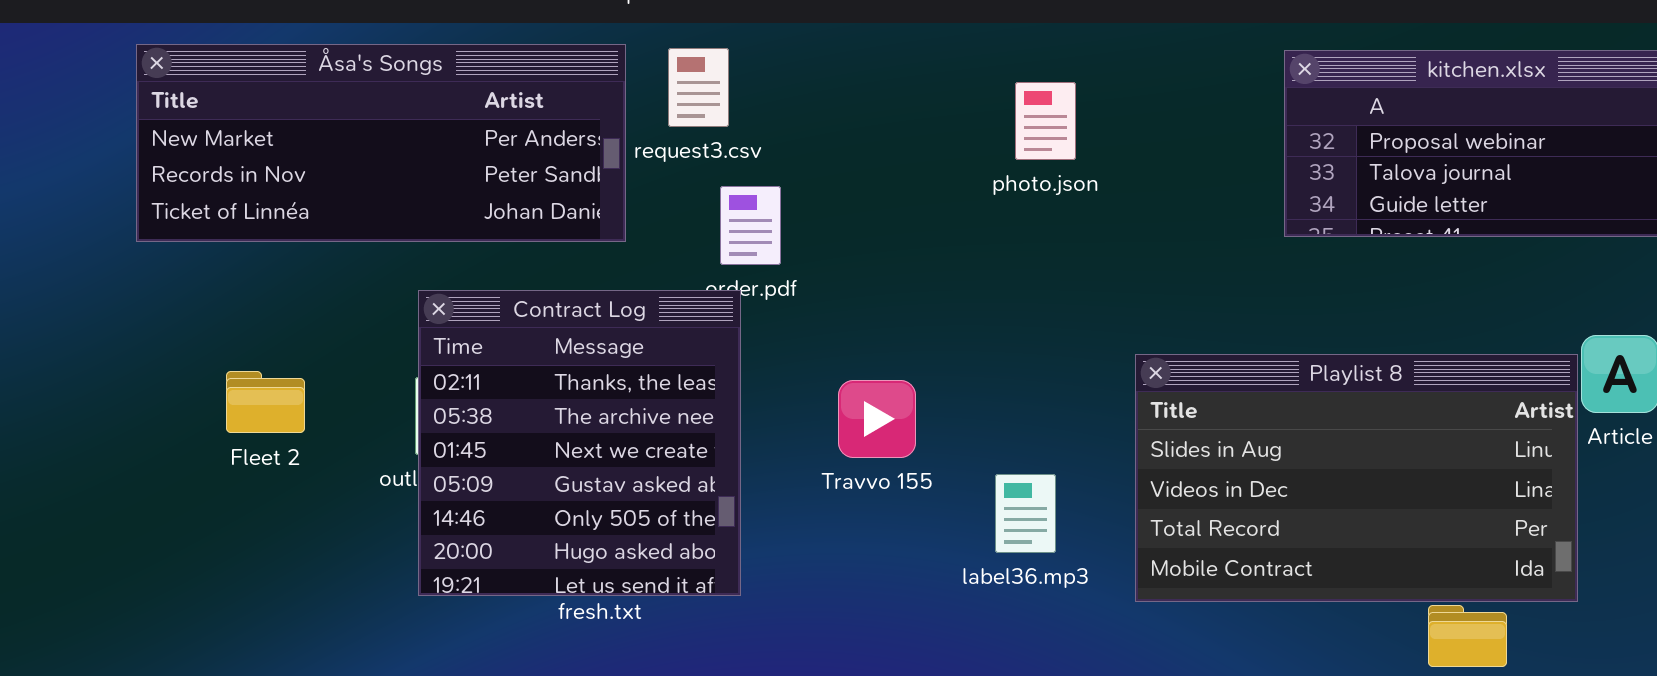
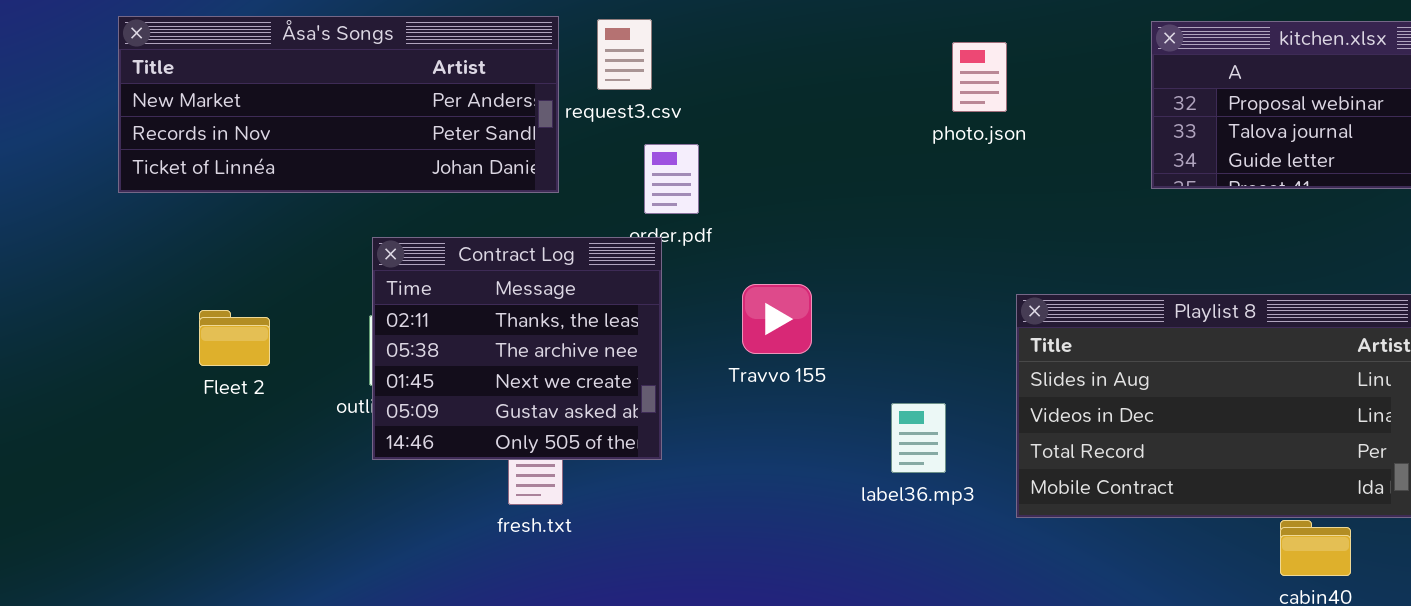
photo.json: [1015,82,1076,160] -> [952,42,1007,112], moved
Contract Log: [418,290,741,596] -> [372,237,662,460], resized
Travvo 155: [838,380,916,458] -> [742,284,812,354], moved

